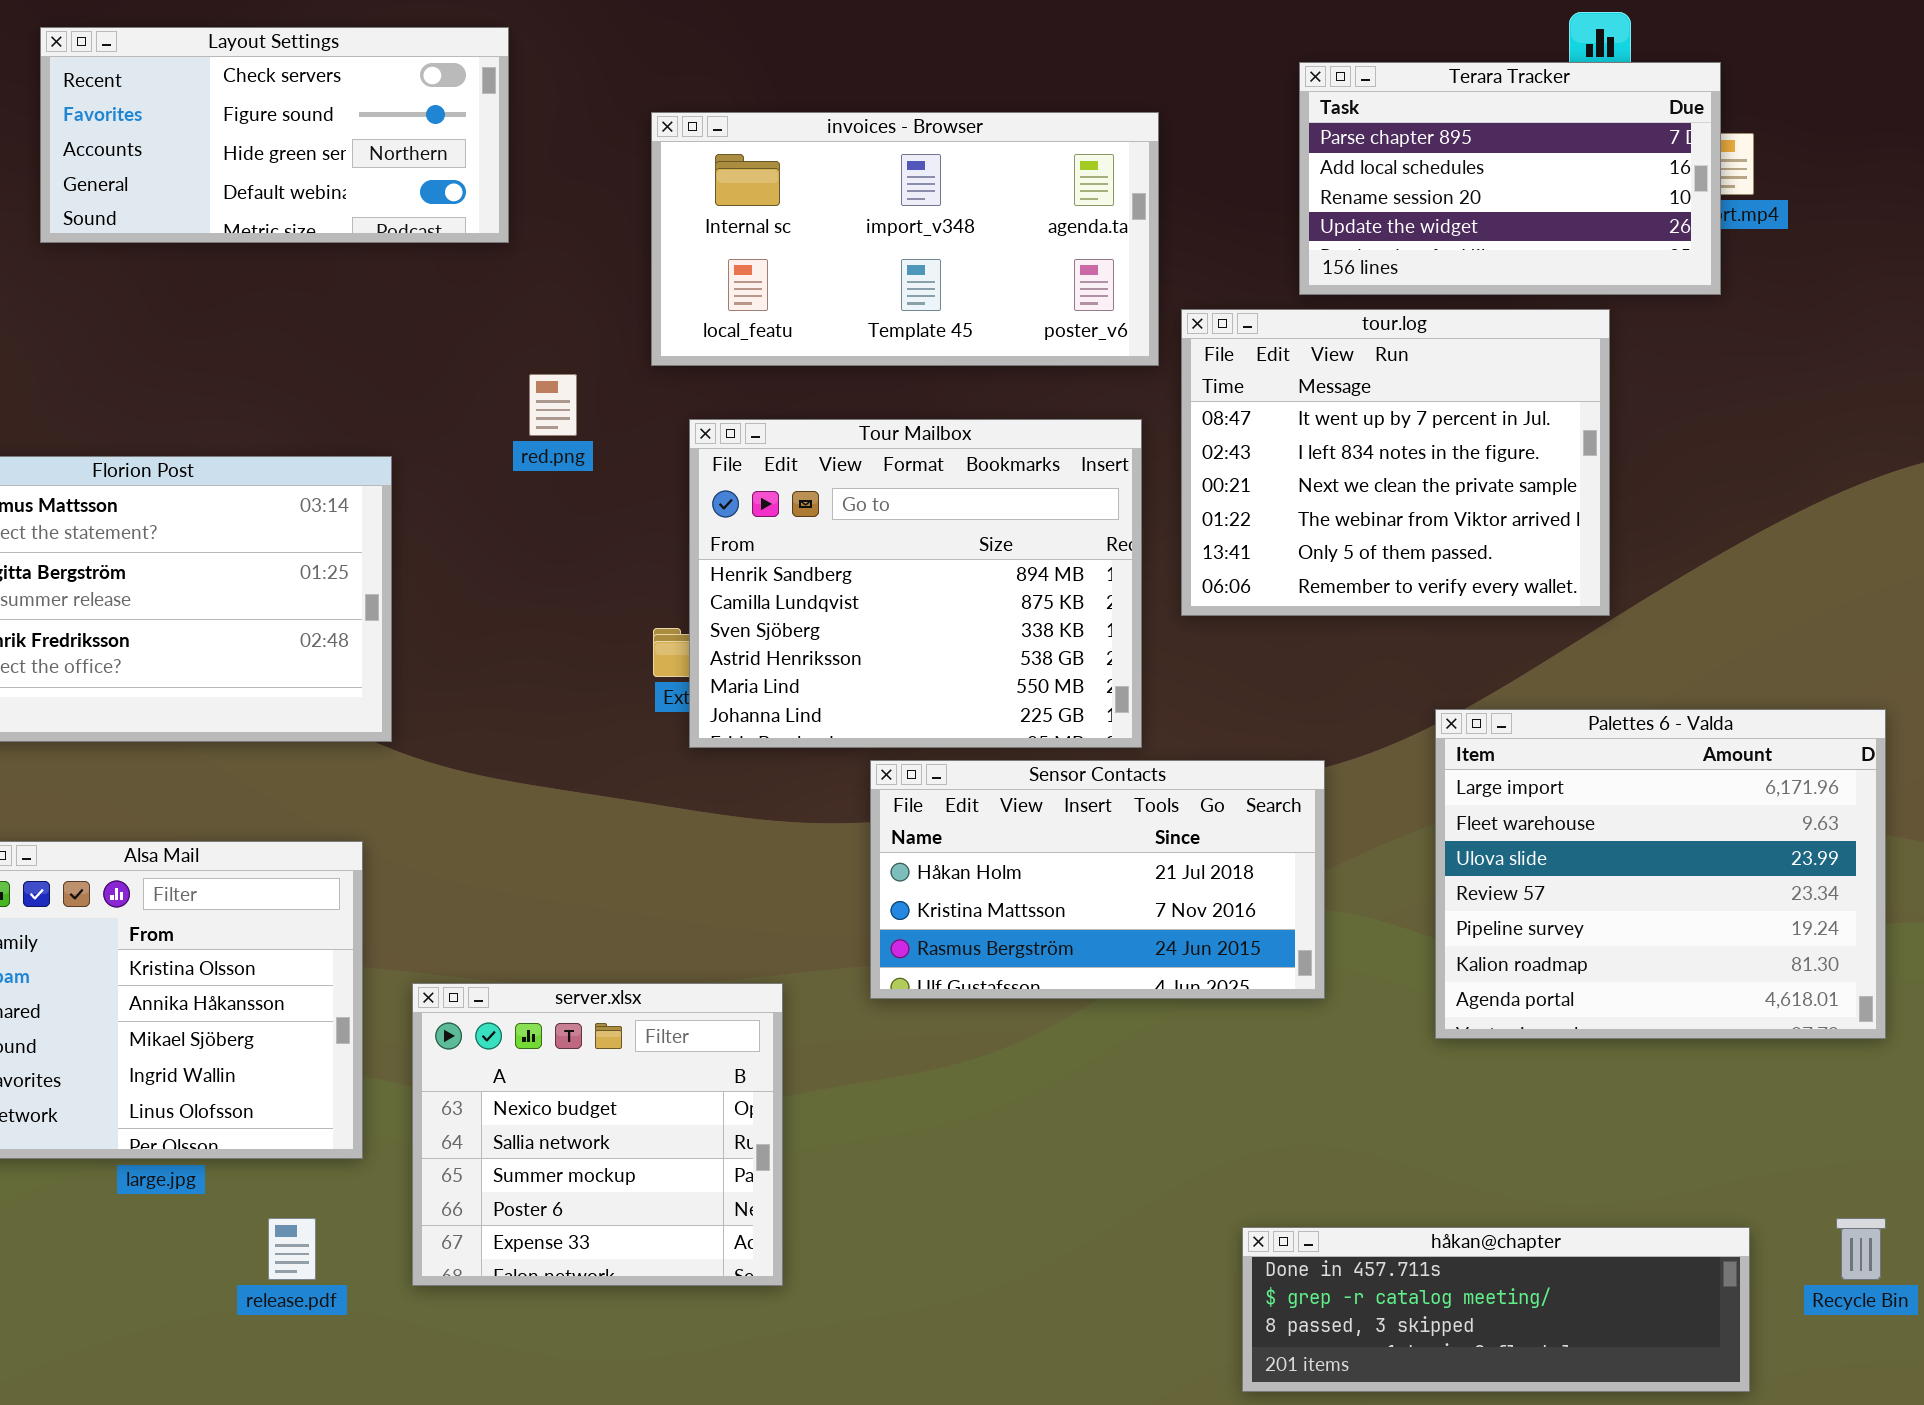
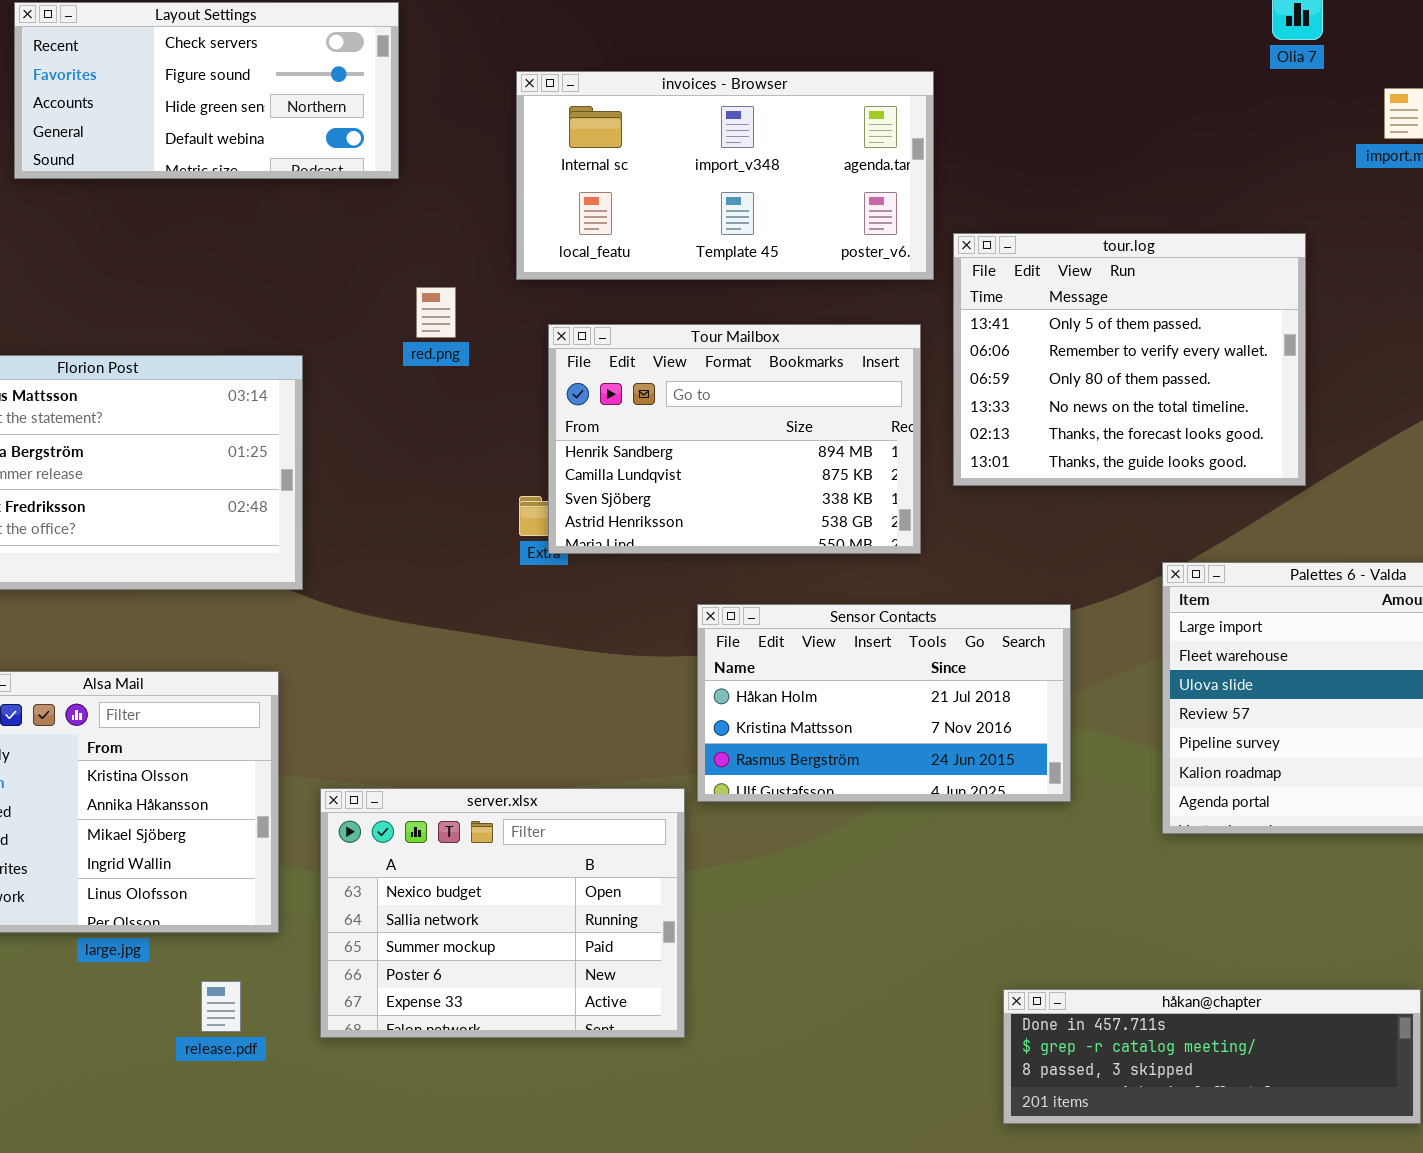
Terara Tracker: [1299,62,1721,295] -> none, closed
tour.log: [1181,309,1610,616] -> [953,233,1306,486], scrolled down 4 rows
Tour Mailbox: [689,419,1142,748] -> [548,324,921,554], resized
server.xlsx: [412,983,783,1286] -> [320,788,685,1038], resized

